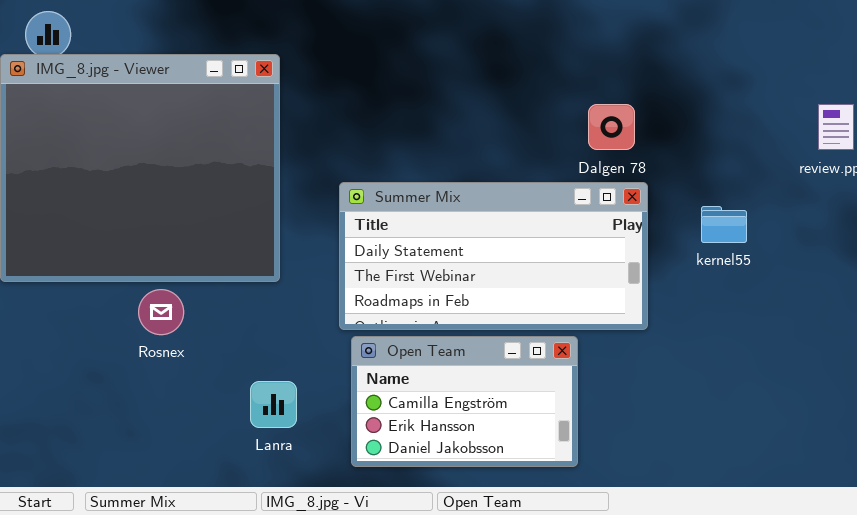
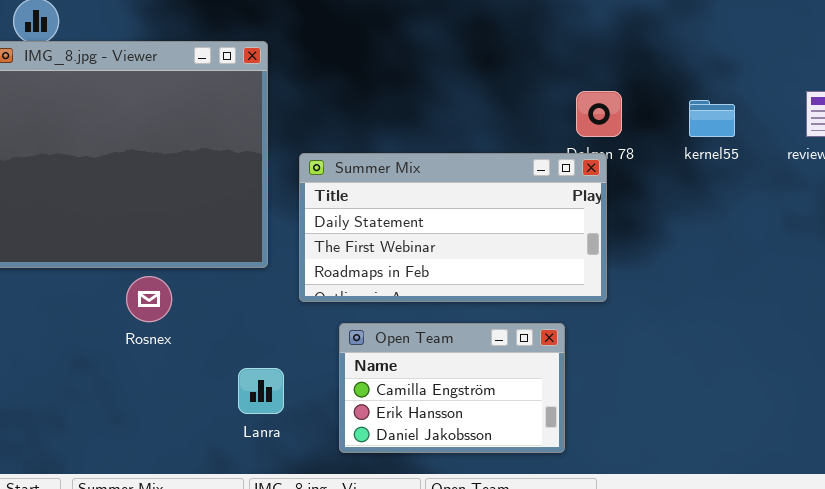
Summer Mix: [339,182,648,330] -> [299,153,607,302], moved
kernel55: [701,206,747,243] -> [689,100,735,137], moved

